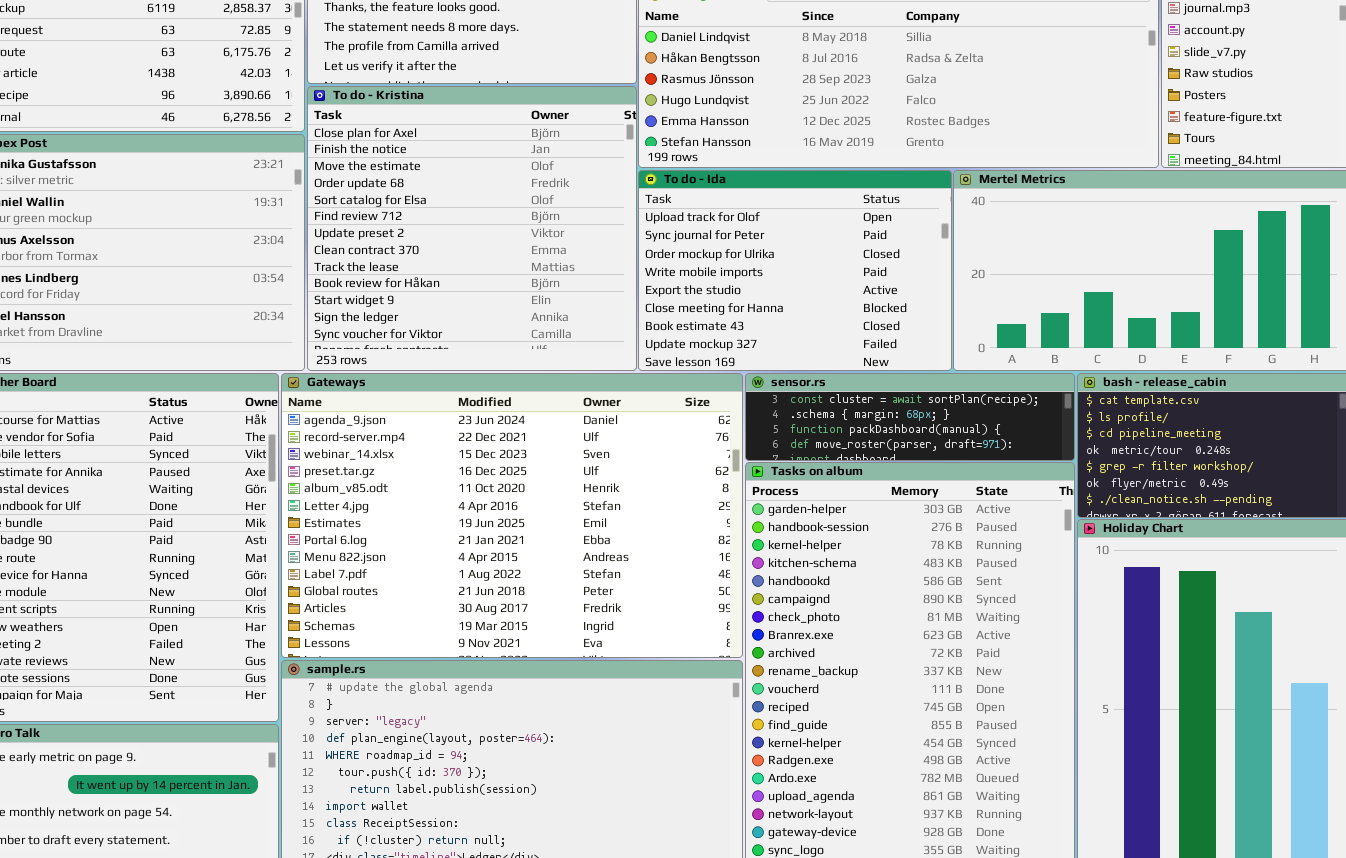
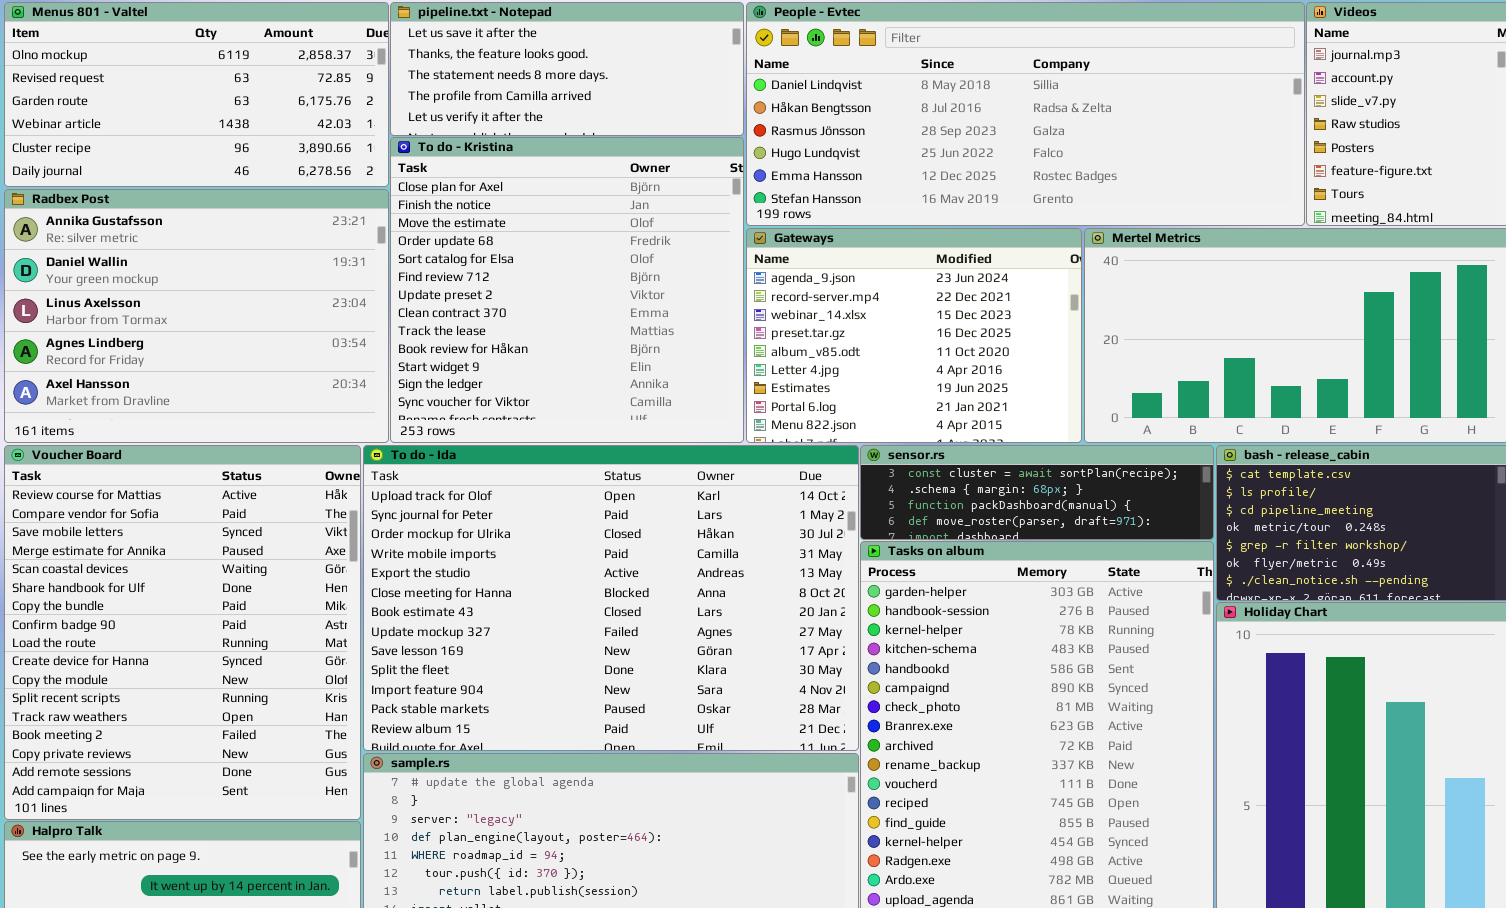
To do - Ida: [638,170,952,371] -> [363,445,859,751], moved, resized
Gateways: [281,373,743,658] -> [746,228,1082,443], moved, resized

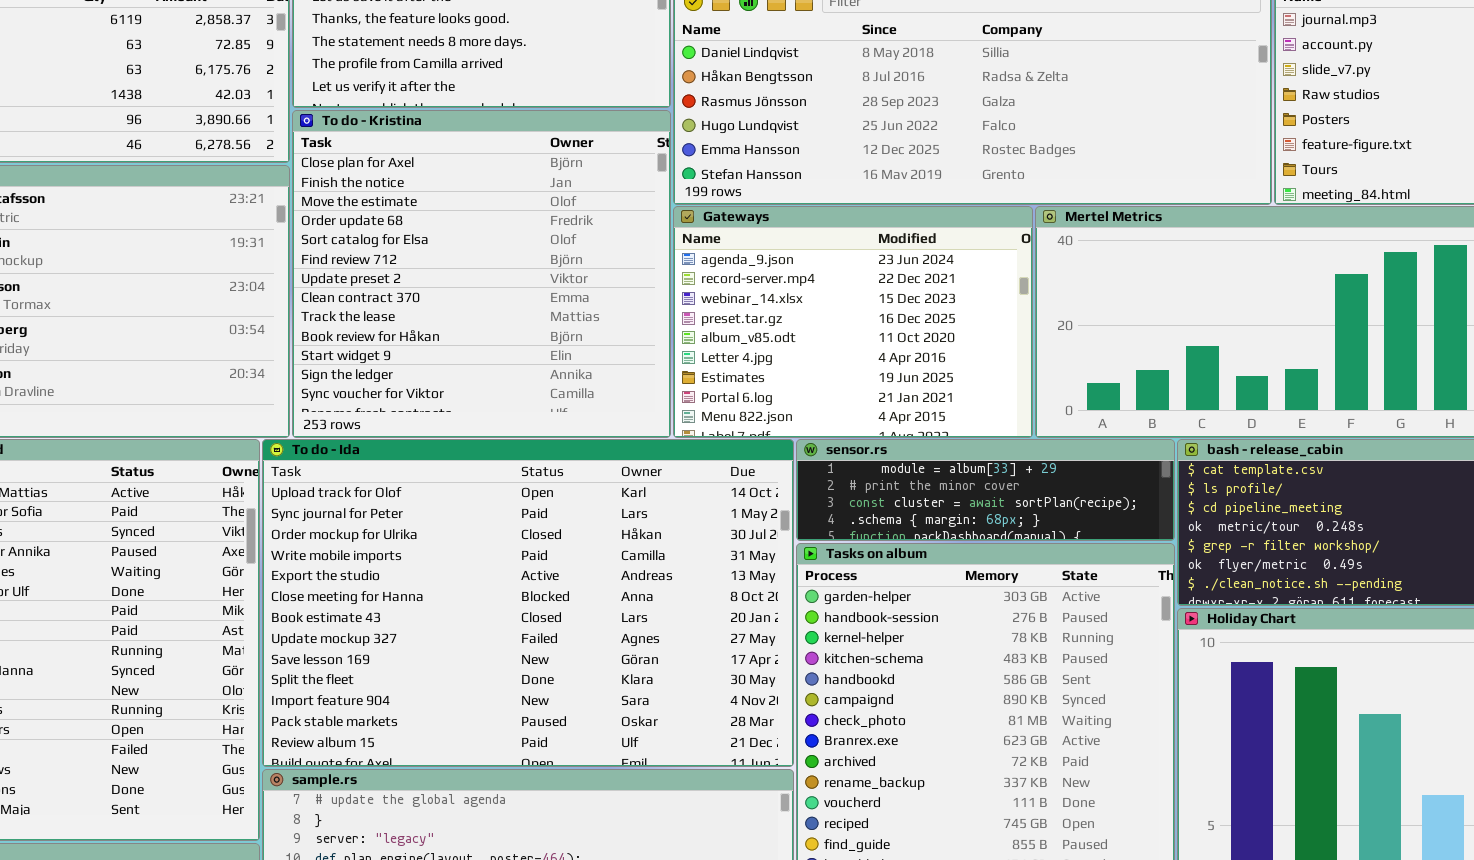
sensor.rs: [860,445,1214,540] -> [796,439,1175,541], scrolled up 2 rows

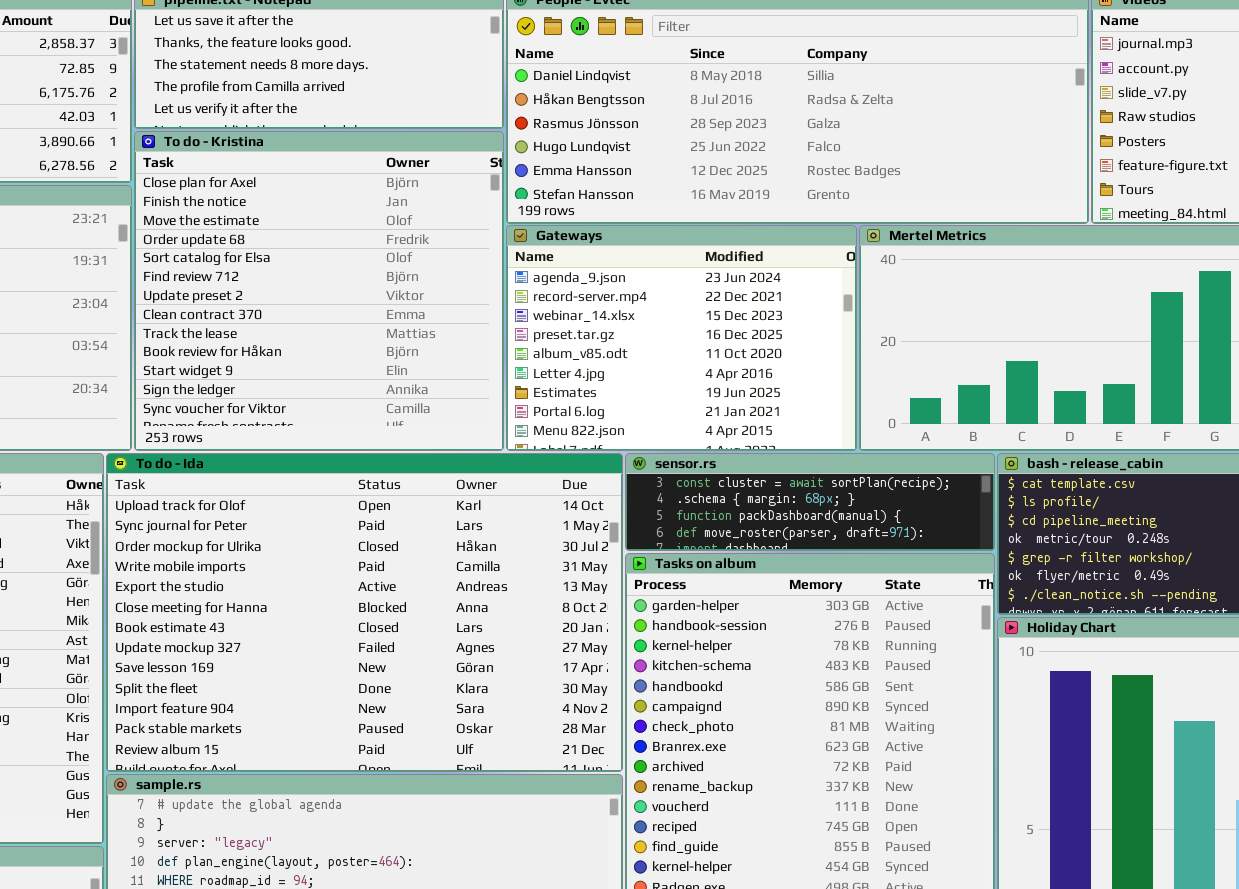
sensor.rs: [796,439,1175,541] -> [625,453,995,551], scrolled down 2 rows

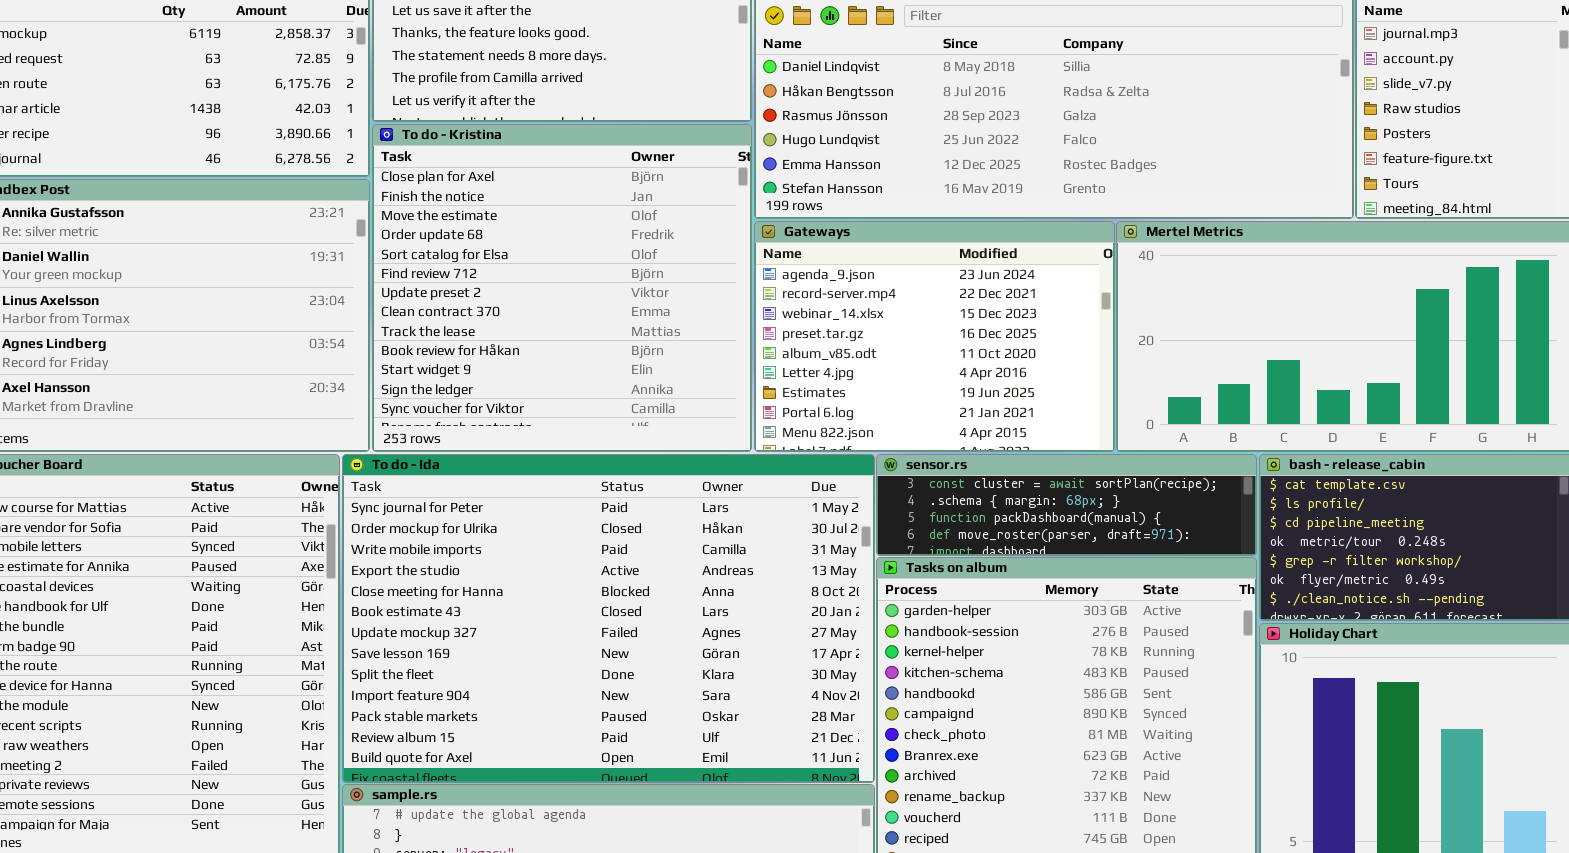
To do - Ida: [106,453,623,772] -> [342,454,875,783], scrolled down 1 row

